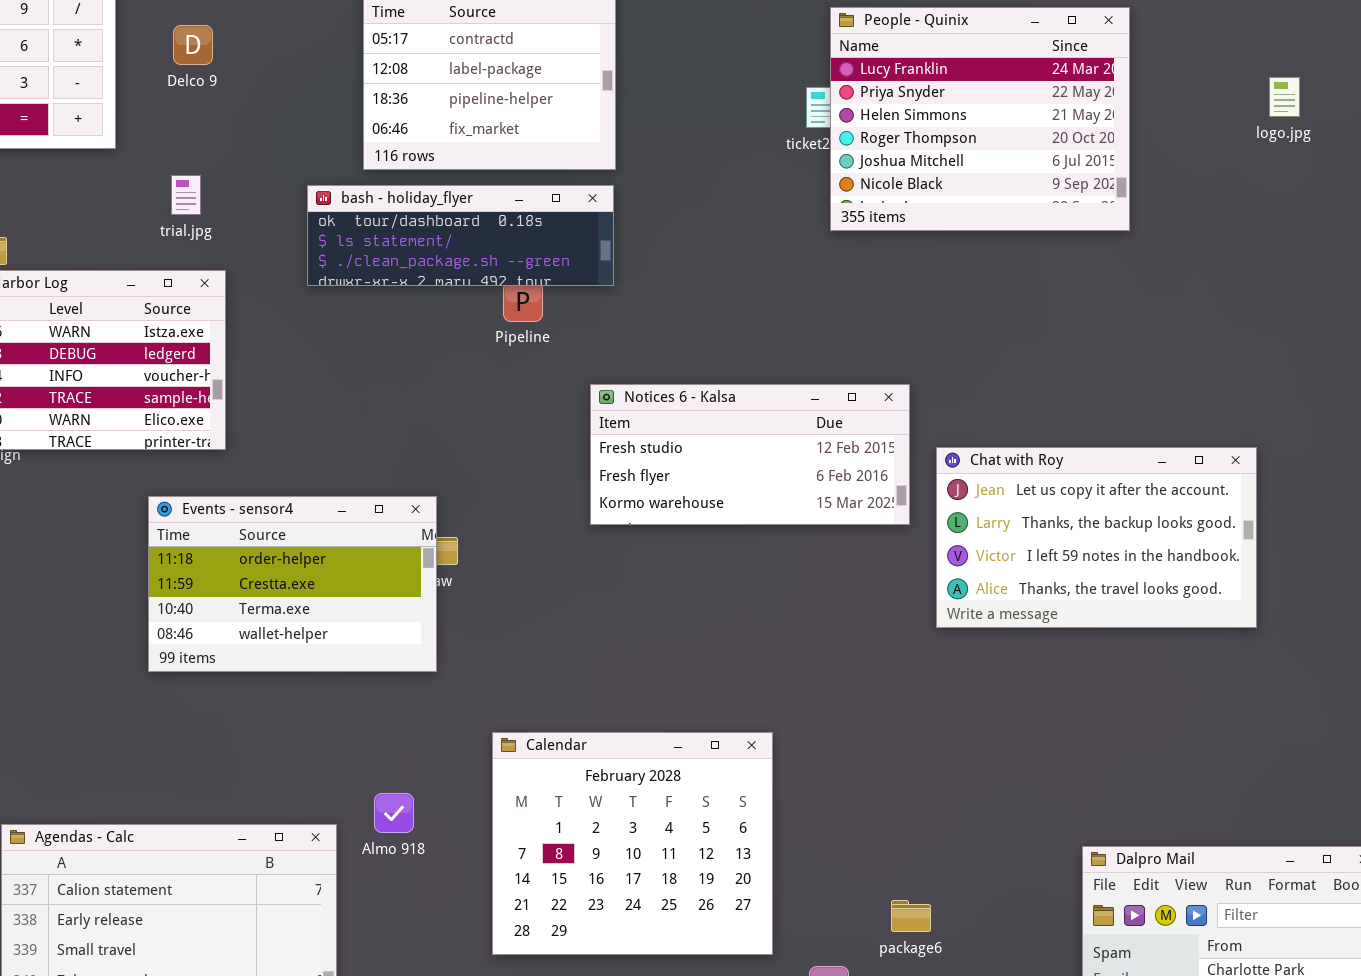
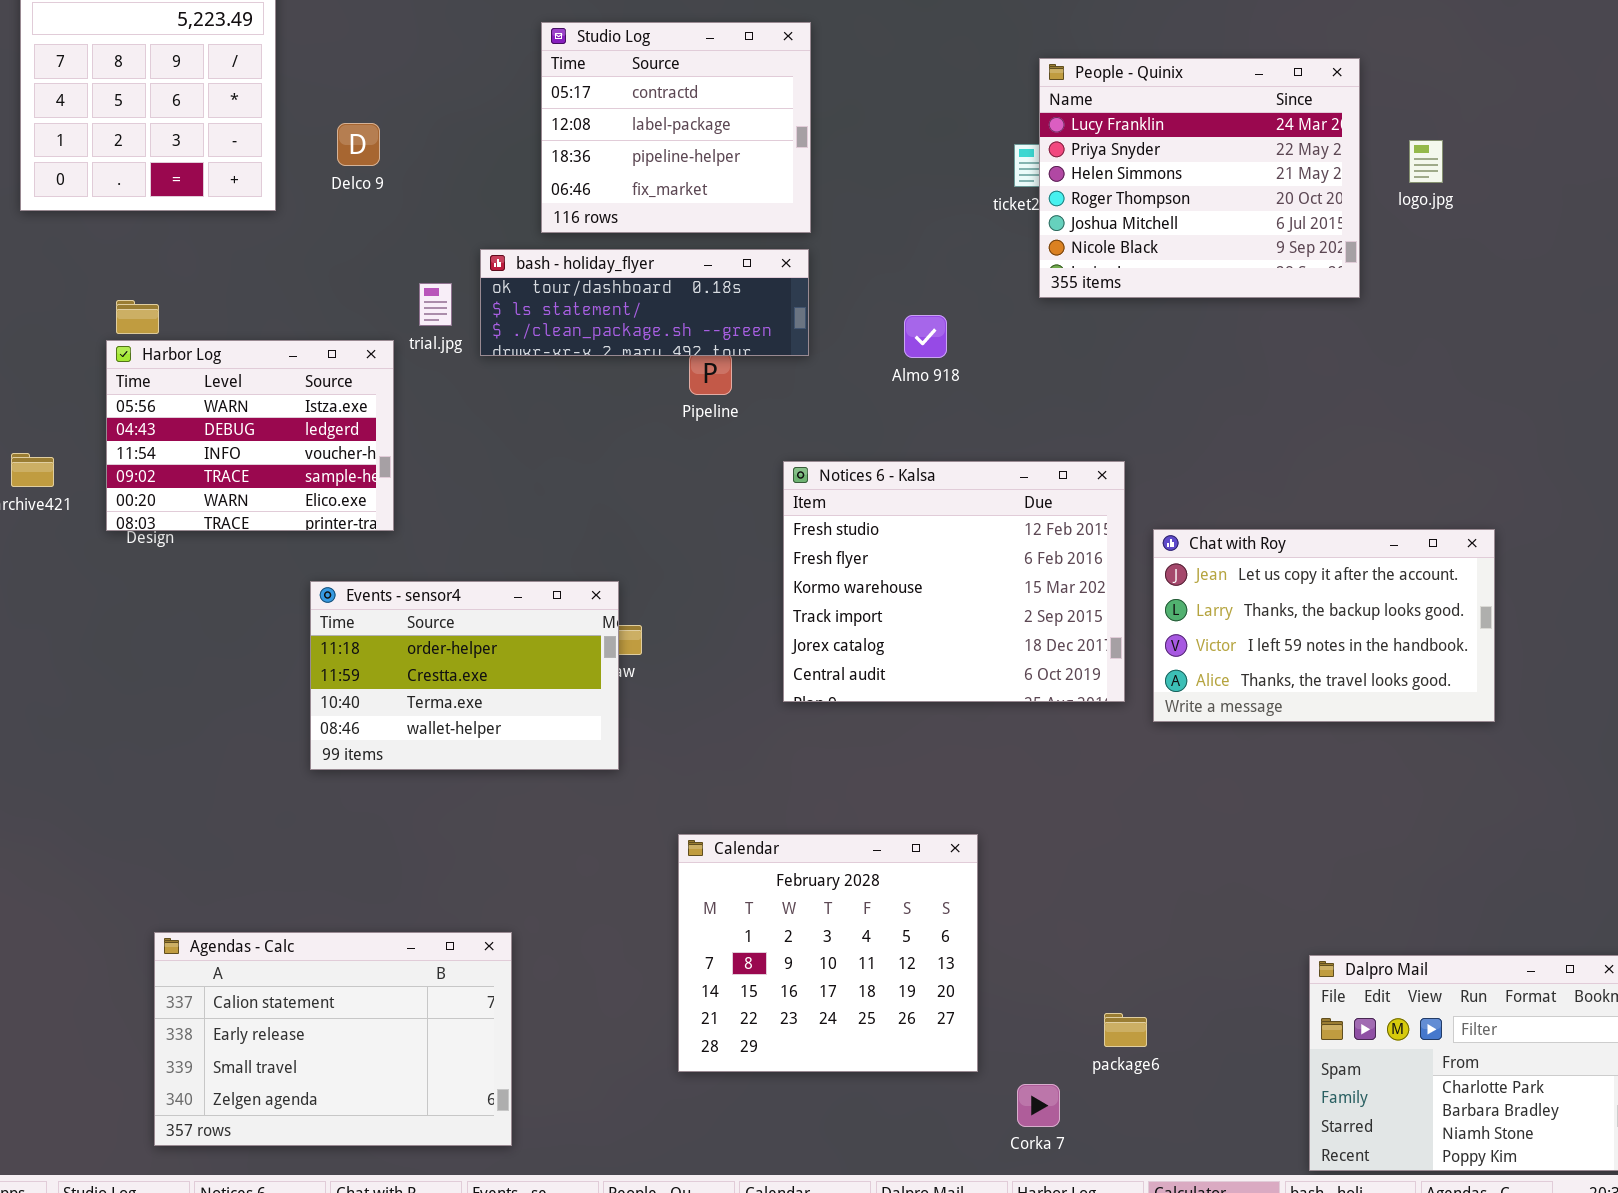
Delco 9: [173,25,213,65] -> [337,123,380,166], moved
logo.jpg: [1269,77,1300,117] -> [1409,140,1443,183], moved
trial.jpg: [171,175,201,215] -> [419,283,452,326], moved
Notices 6 - Kalsa: [590,384,910,525] -> [783,461,1125,702], resized
Almo 918: [374,793,414,833] -> [904,315,947,358], moved

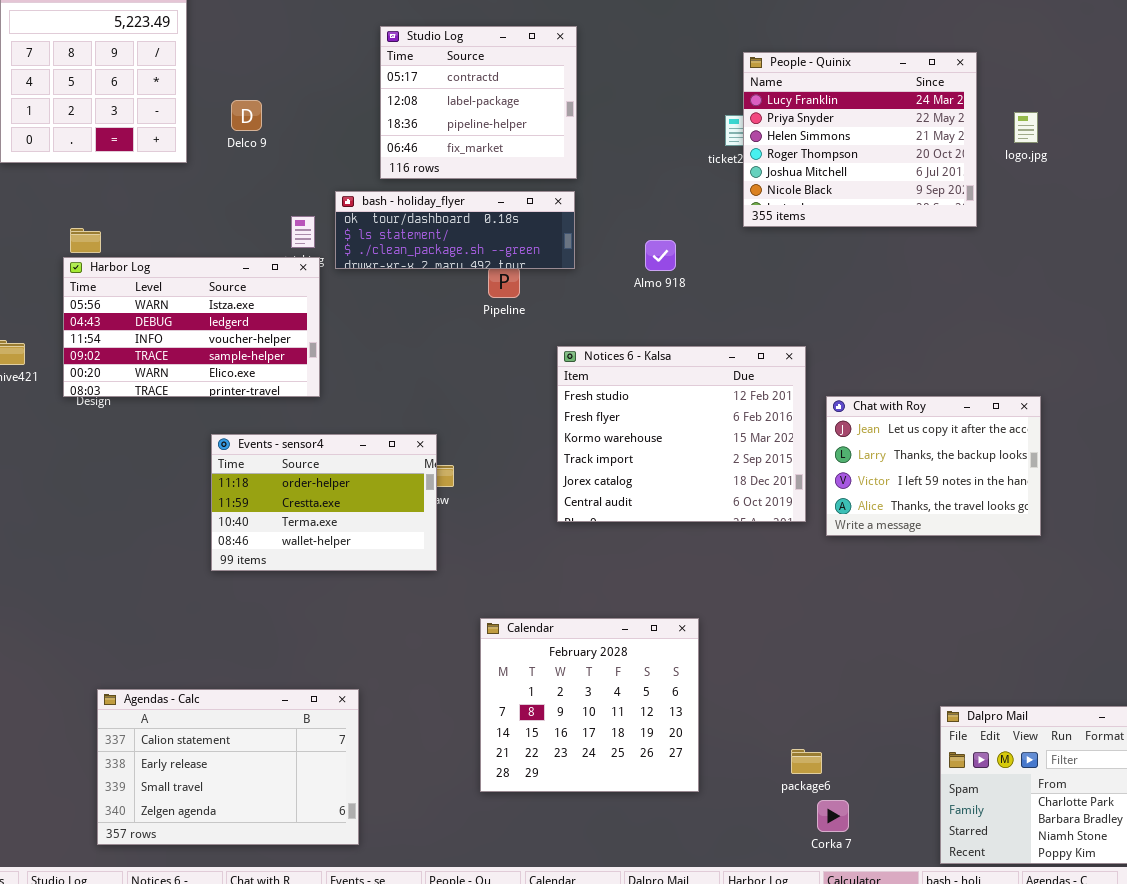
Harbor Log: [106,340,394,531] -> [63,257,320,397], resized
Chat with Roy: [1153,529,1495,722] -> [826,396,1041,536], resized
Corka 7: [1017,1084,1060,1127] -> [817,800,849,832], moved

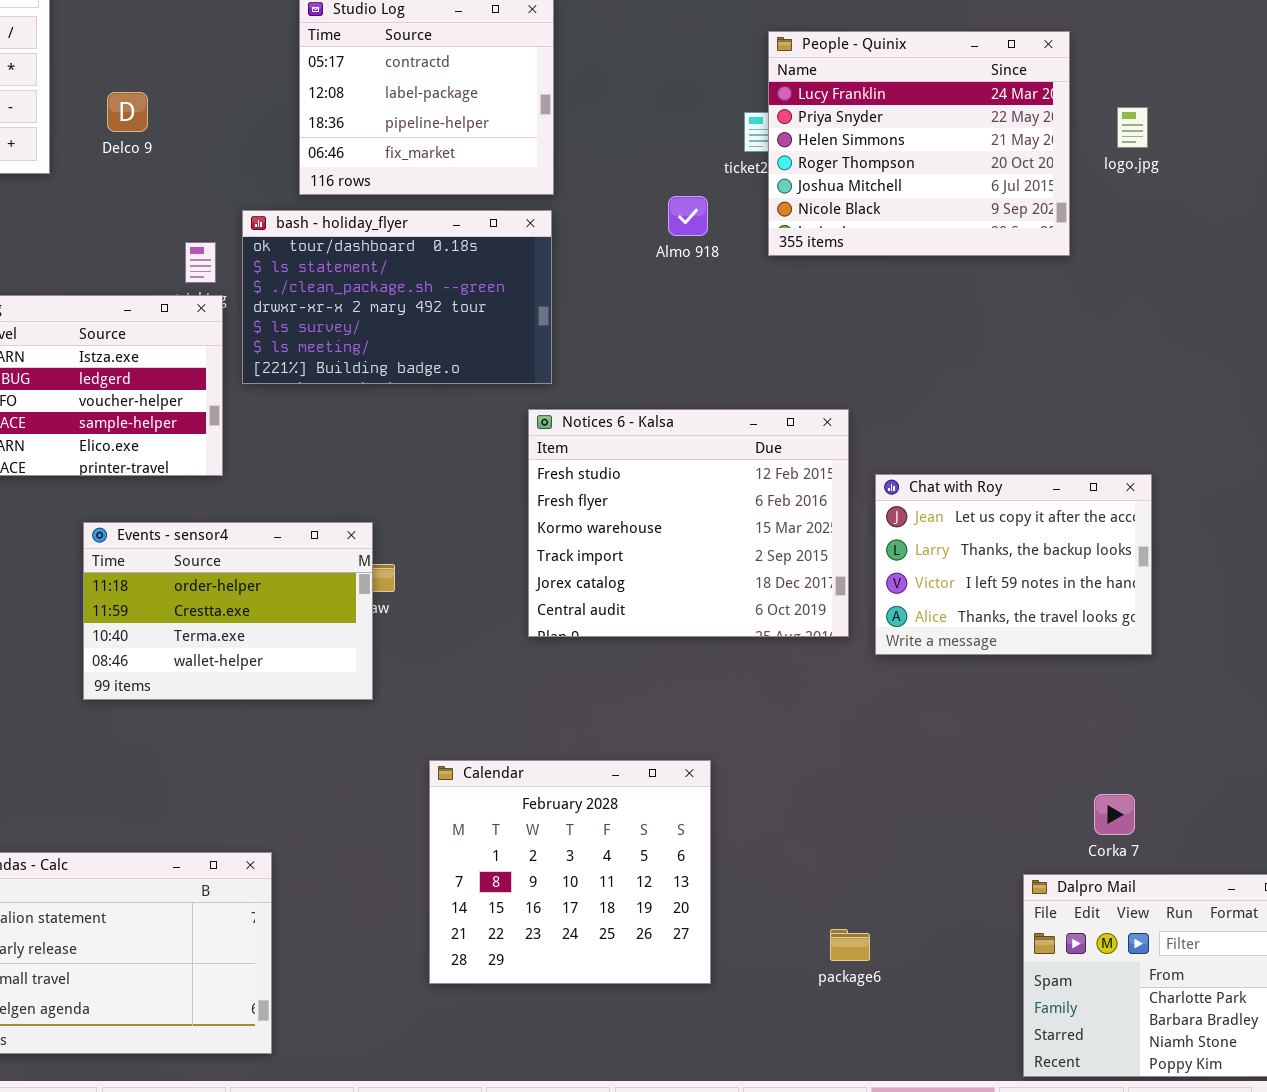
bash - holiday_flyer: [335,191,575,269] -> [242,210,552,384], resized
Almo 918: [645,240,676,271] -> [668,196,708,236], moved
Corka 7: [817,800,849,832] -> [1094,794,1135,835], moved

